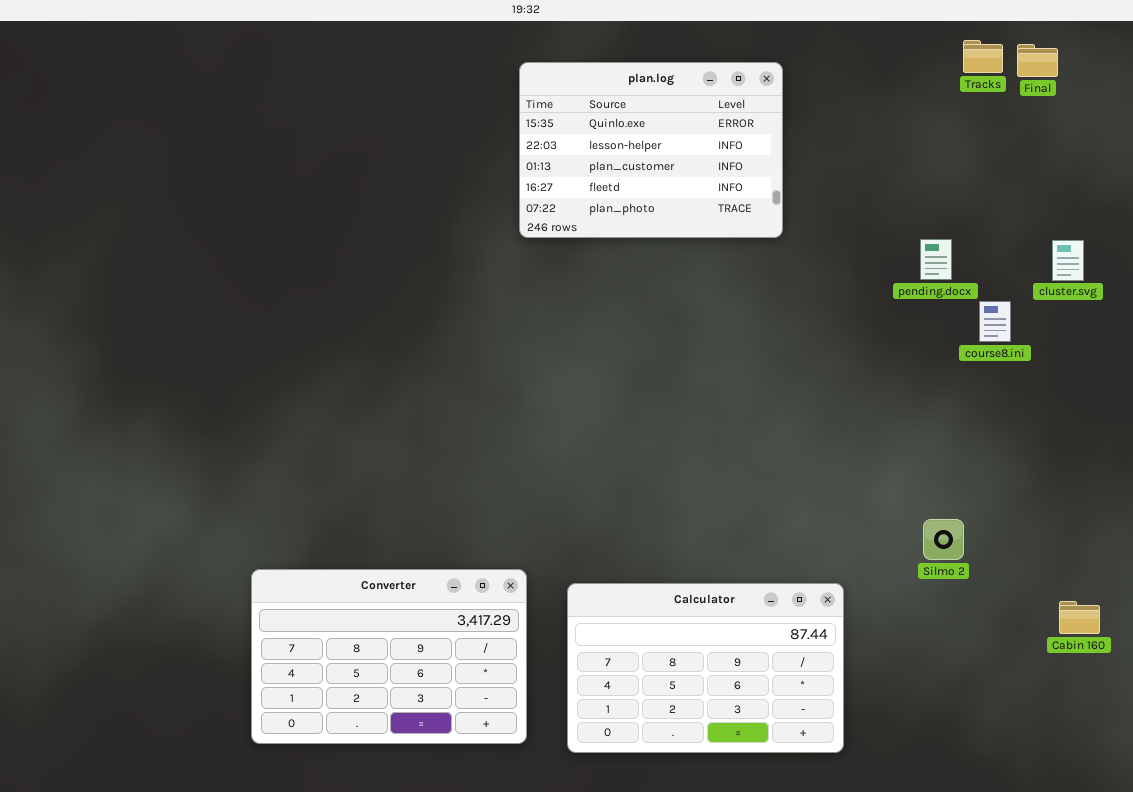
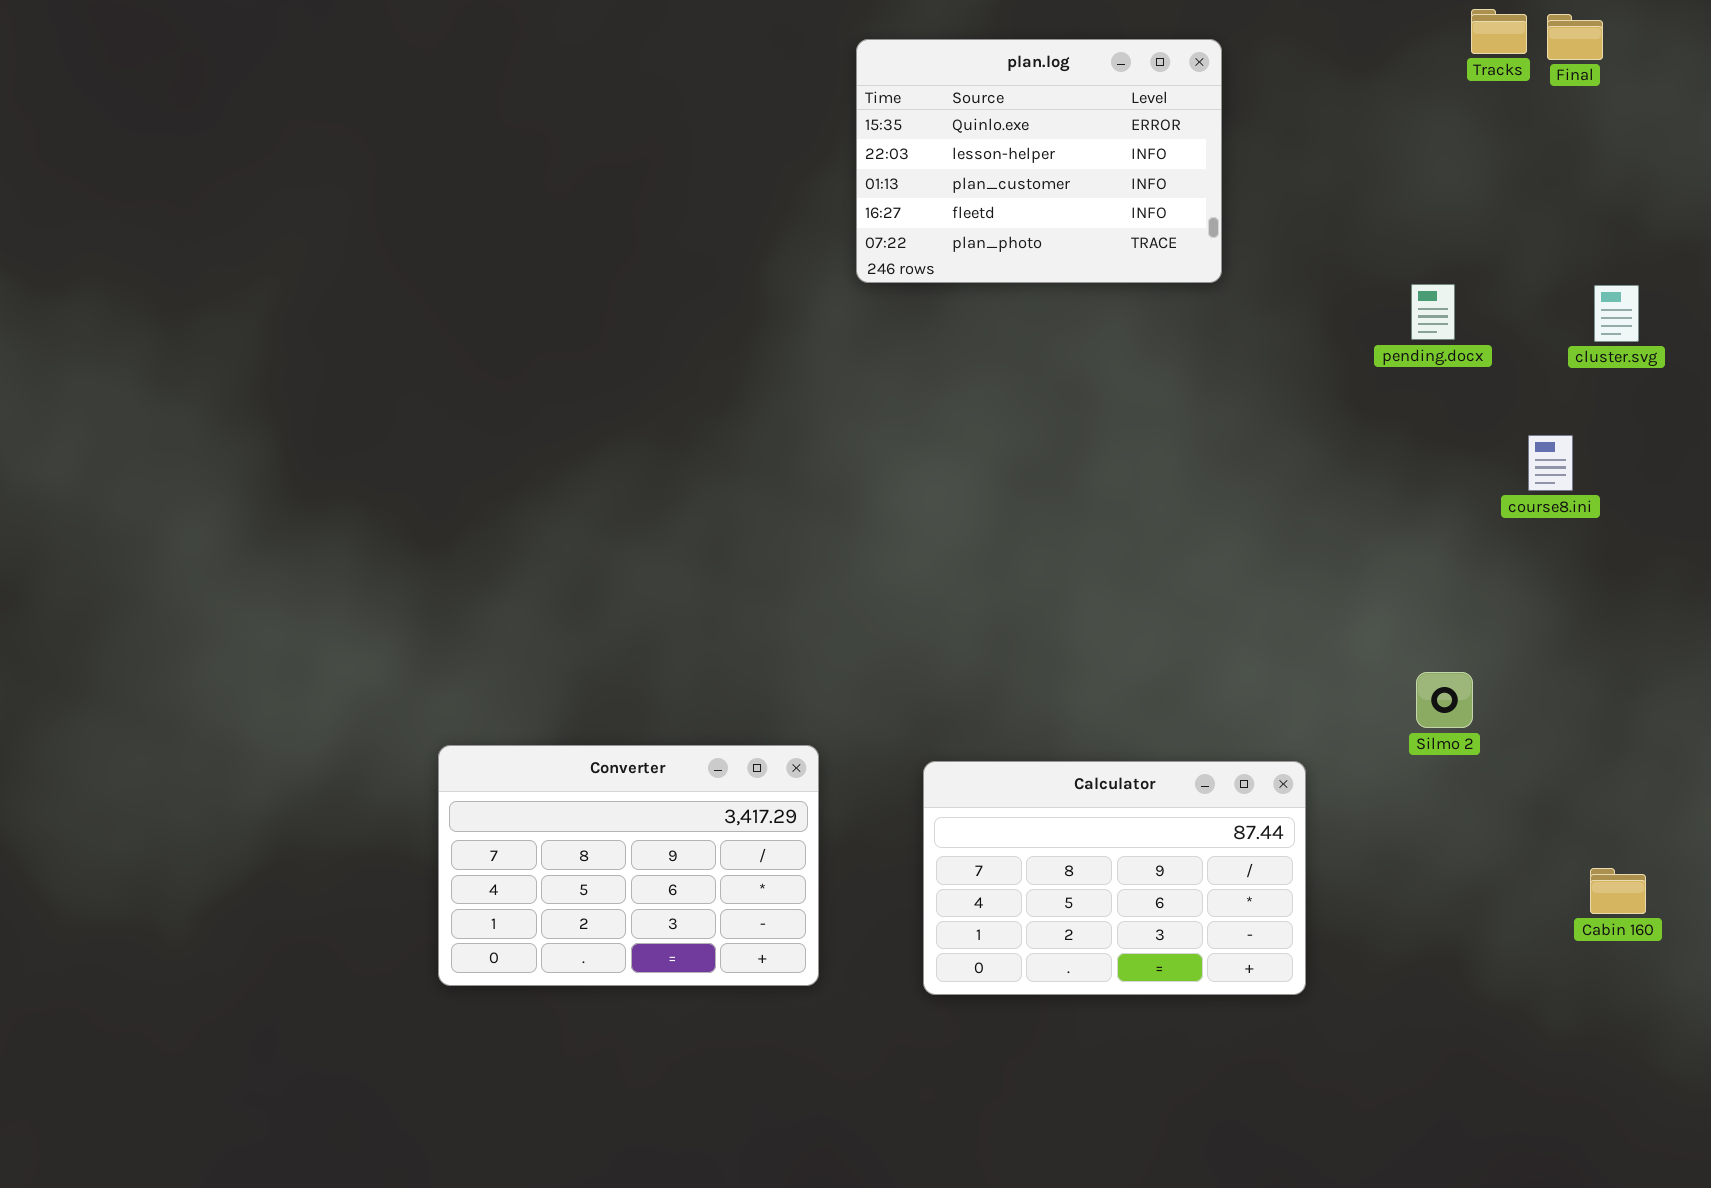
course8.ini: [979,301,1011,342] -> [1528,435,1573,491], moved
Converter: [251,569,527,744] -> [438,745,819,986], moved
Cabin 160: [1059,601,1100,634] -> [1590,868,1646,914], moved

